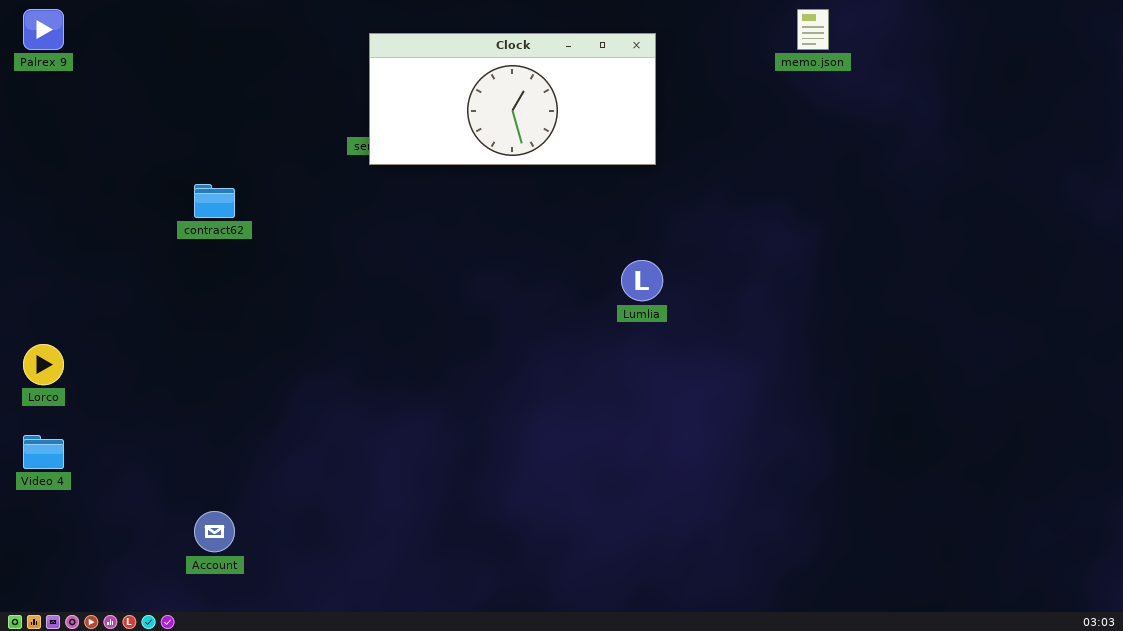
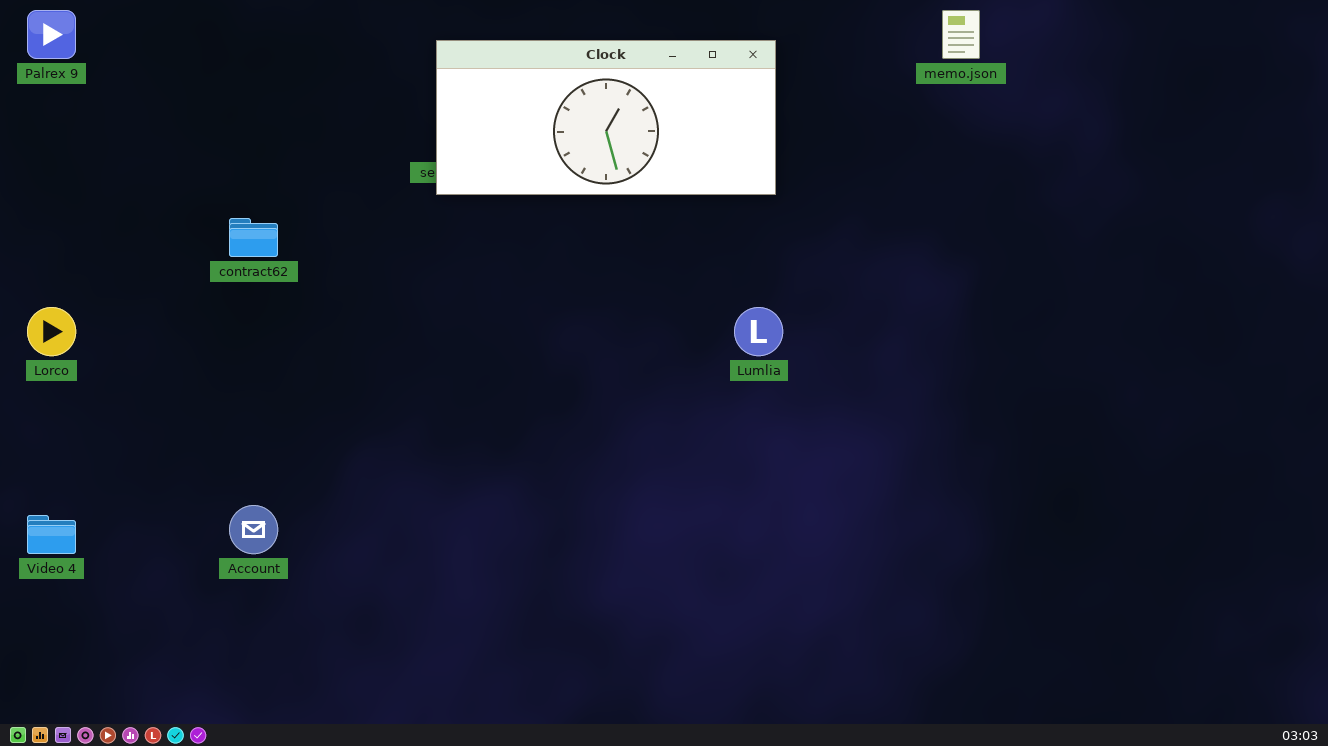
Lorco: [23,344,64,385] -> [27,307,76,356], moved
Account: [194,511,235,552] -> [229,505,278,554], moved

